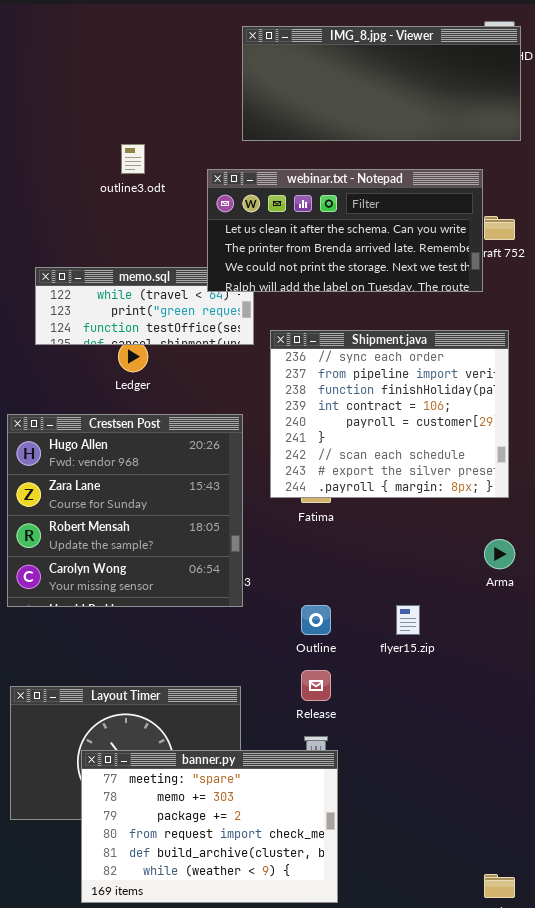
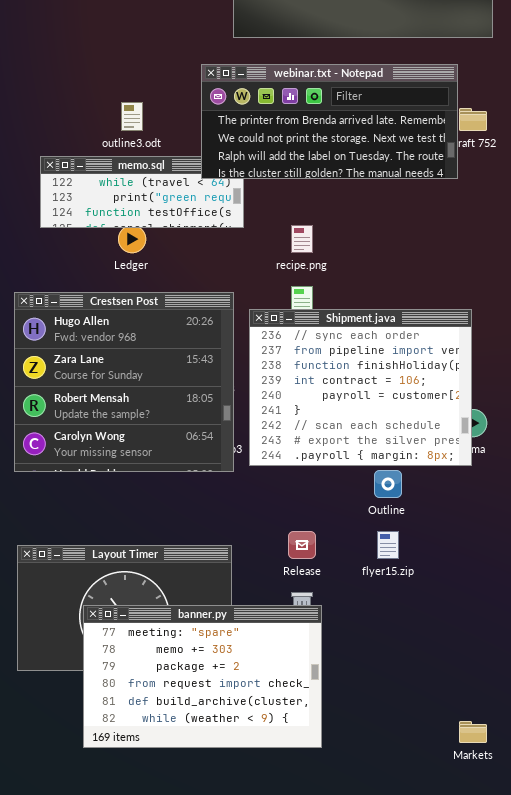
outline3.odt: [121,144,145,174] -> [121,102,143,131], moved
webinar.txt - Notepad: [207,169,483,292] -> [201,64,458,179], scrolled down 1 row
Shipment.java: [270,330,509,498] -> [249,309,472,466], moved
Outline: [301,605,331,635] -> [374,470,402,498], moved
flyer15.zip: [396,605,420,635] -> [377,531,399,559], moved

